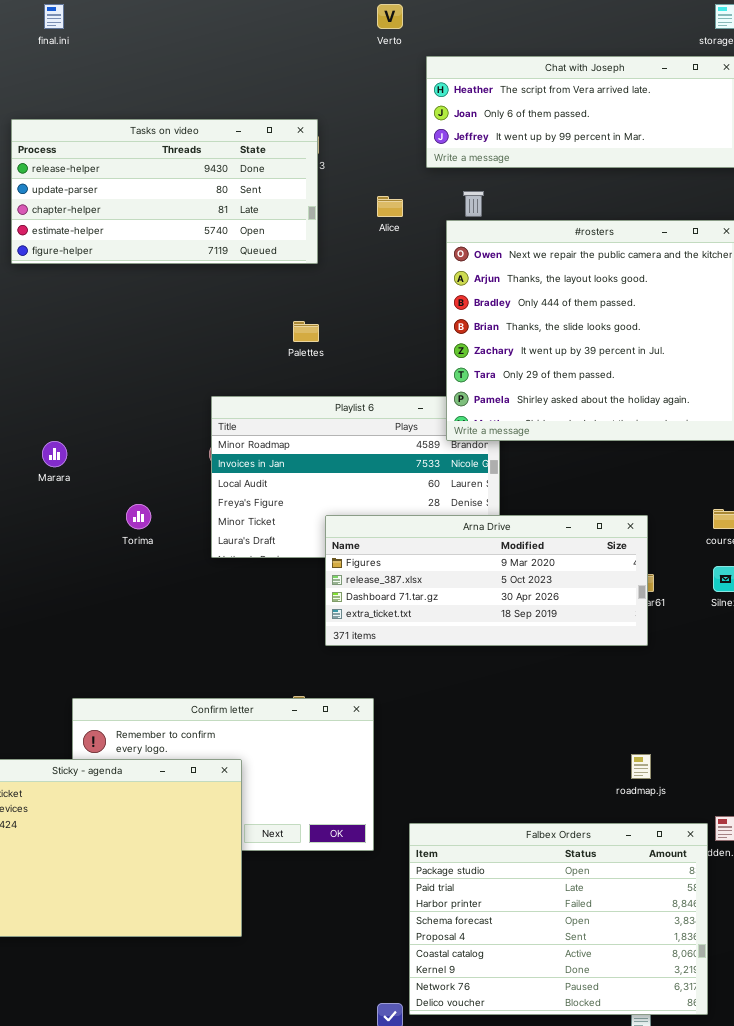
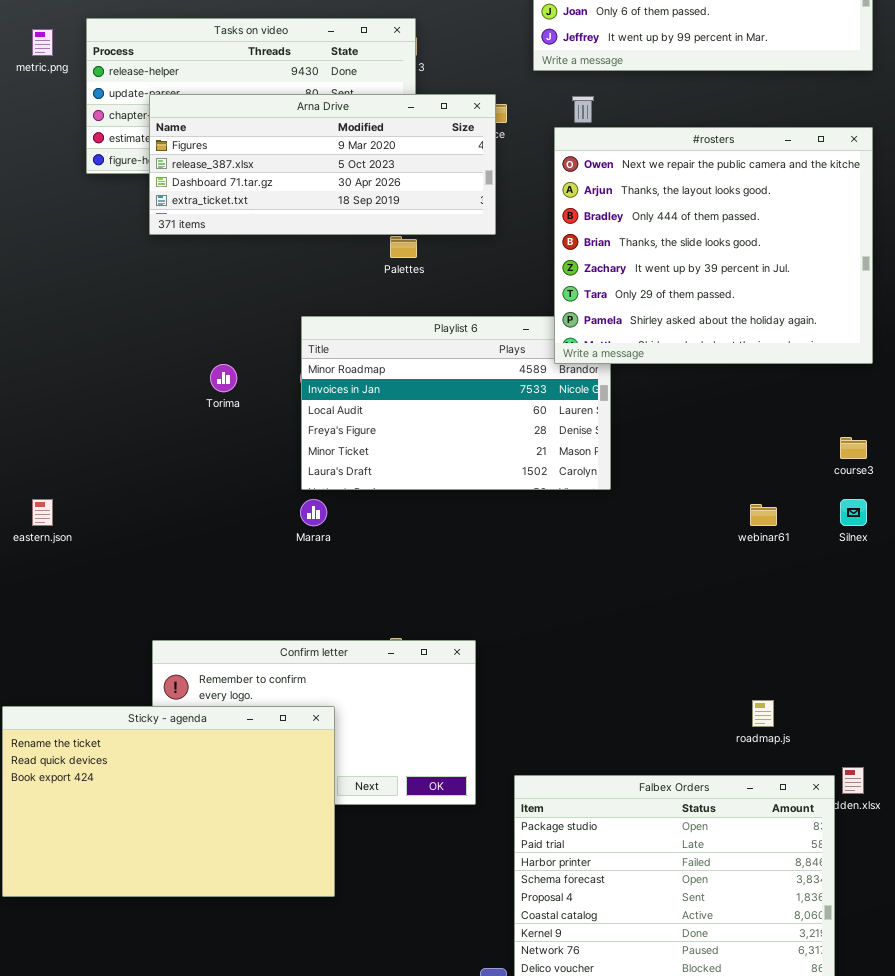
Marara: [42,441,67,467] -> [300,499,327,526], moved
Torima: [126,504,151,529] -> [210,364,237,392], moved
Arna Drive: [325,515,648,646] -> [149,94,496,235], moved

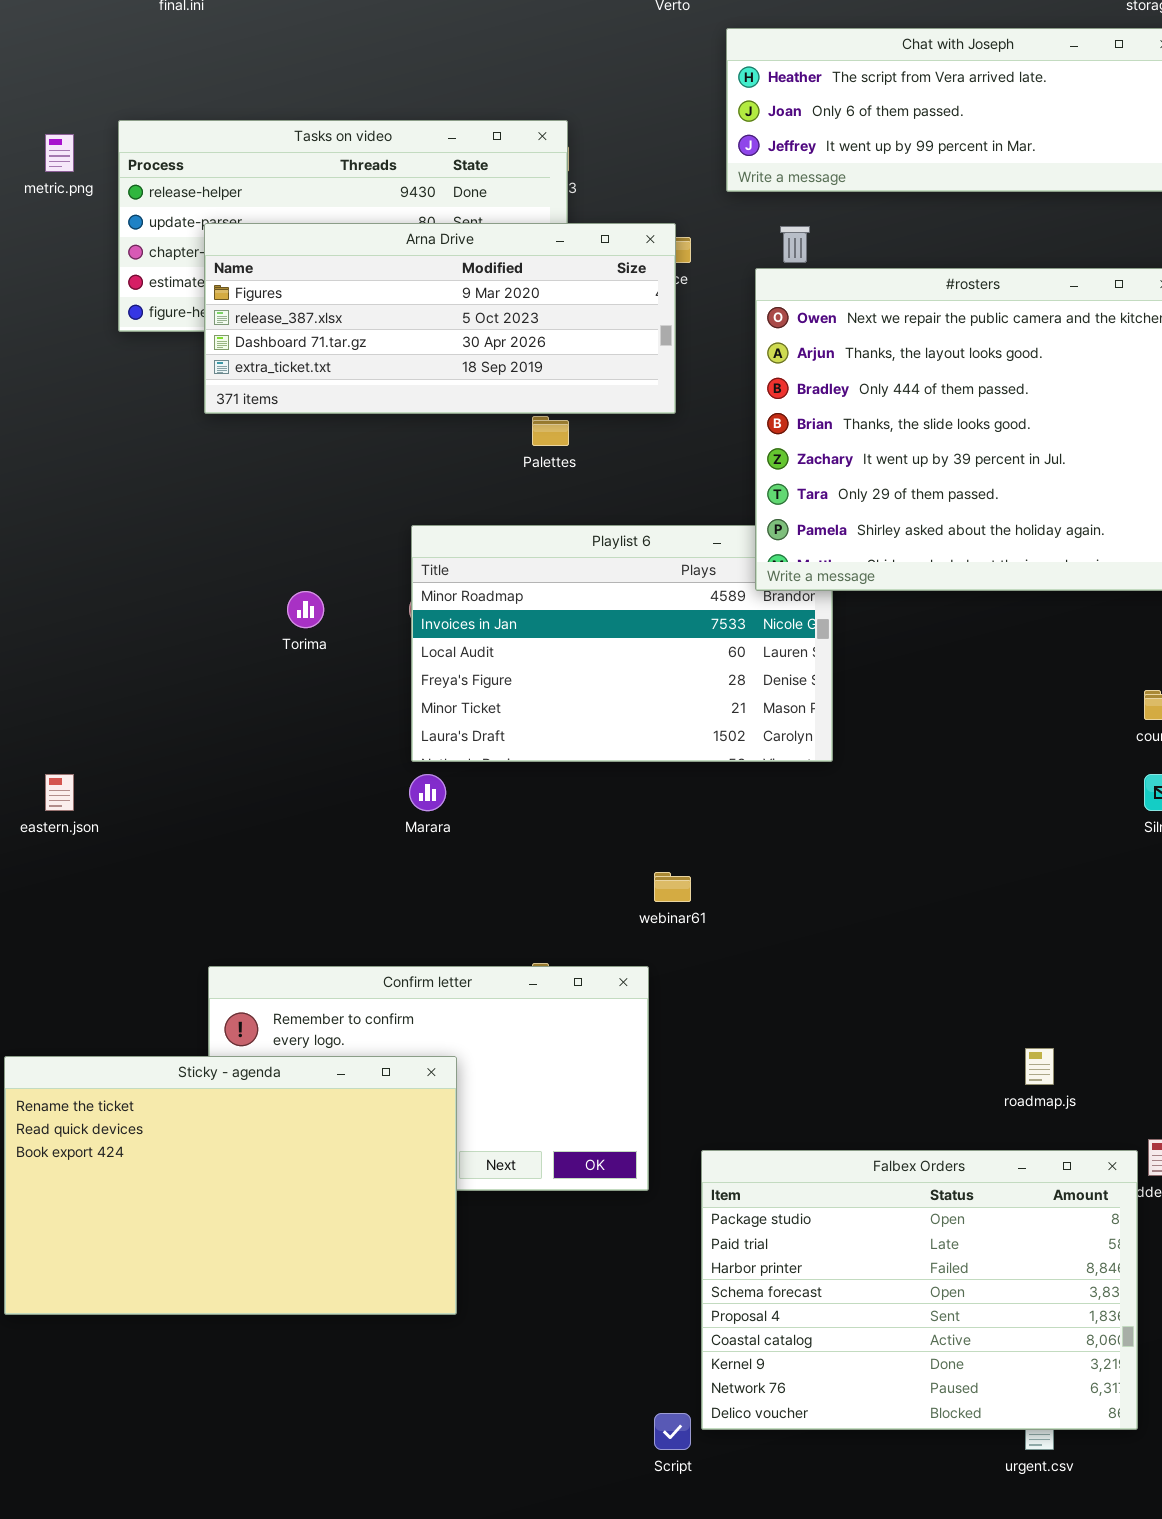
webinar61: [750,504,777,526] -> [654,872,691,902], moved

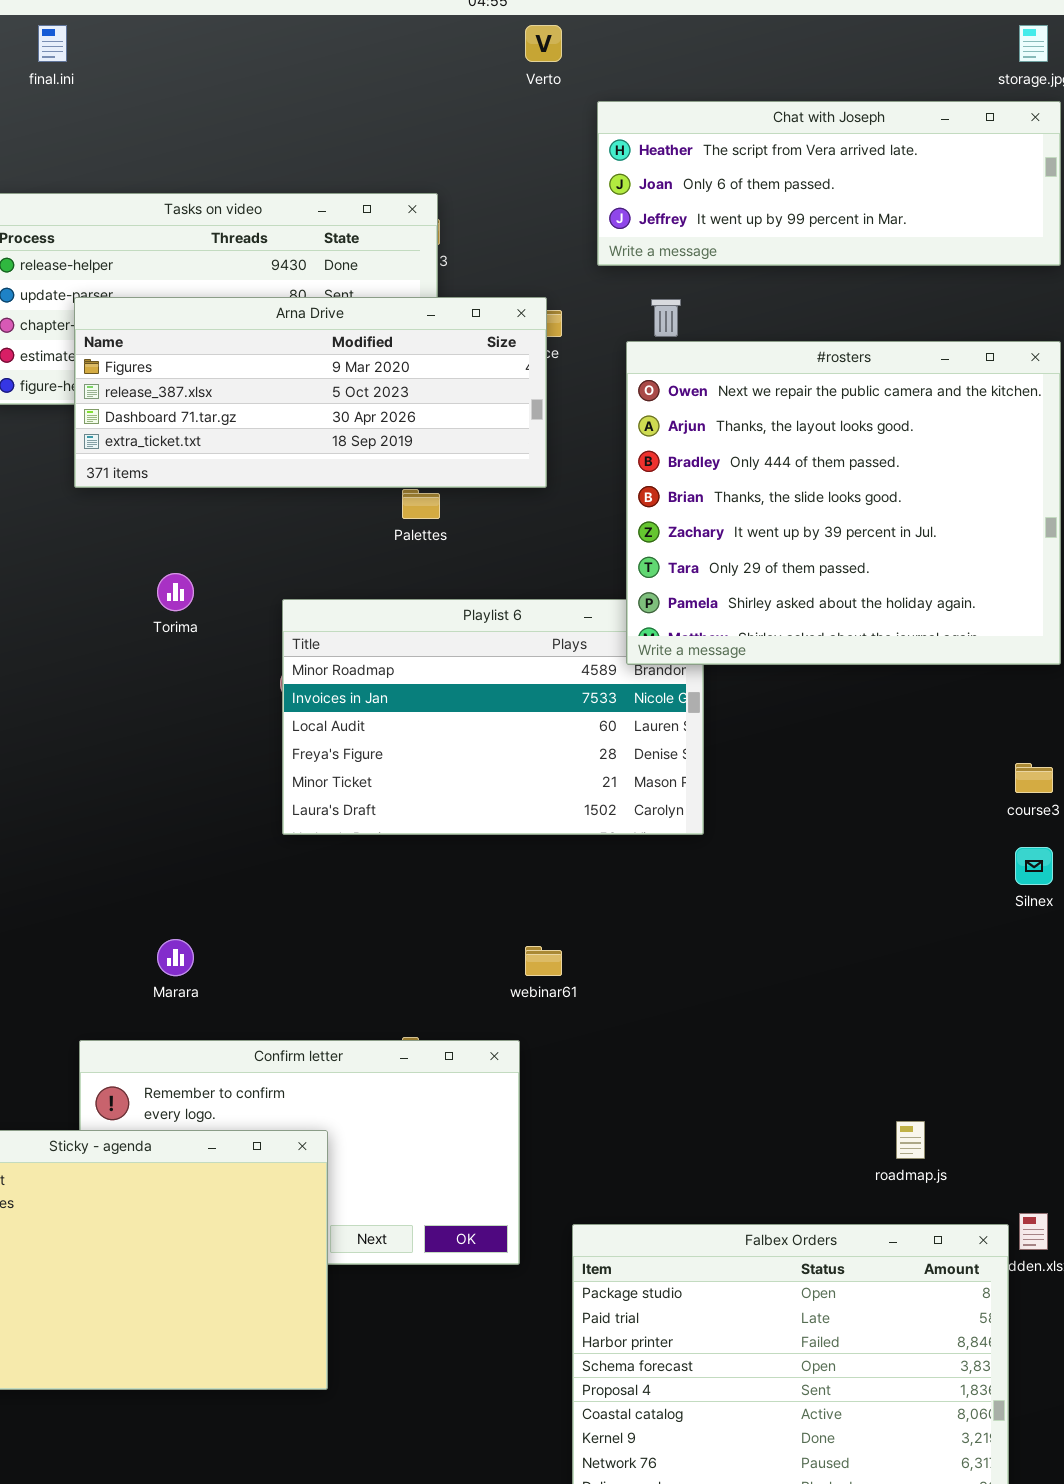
Torima: [287,591,324,628] -> [157,573,194,611], moved
Marara: [409,774,446,811] -> [157,939,194,976], moved

